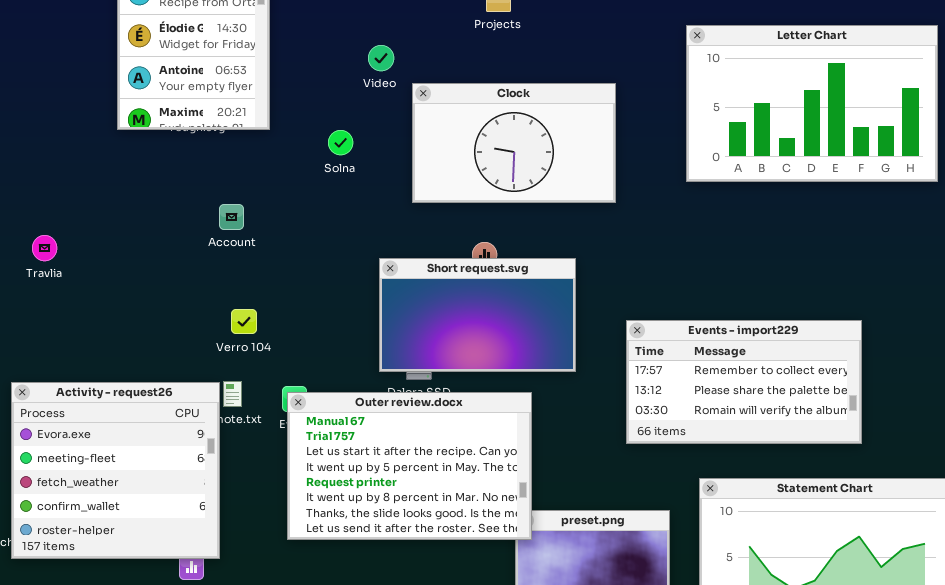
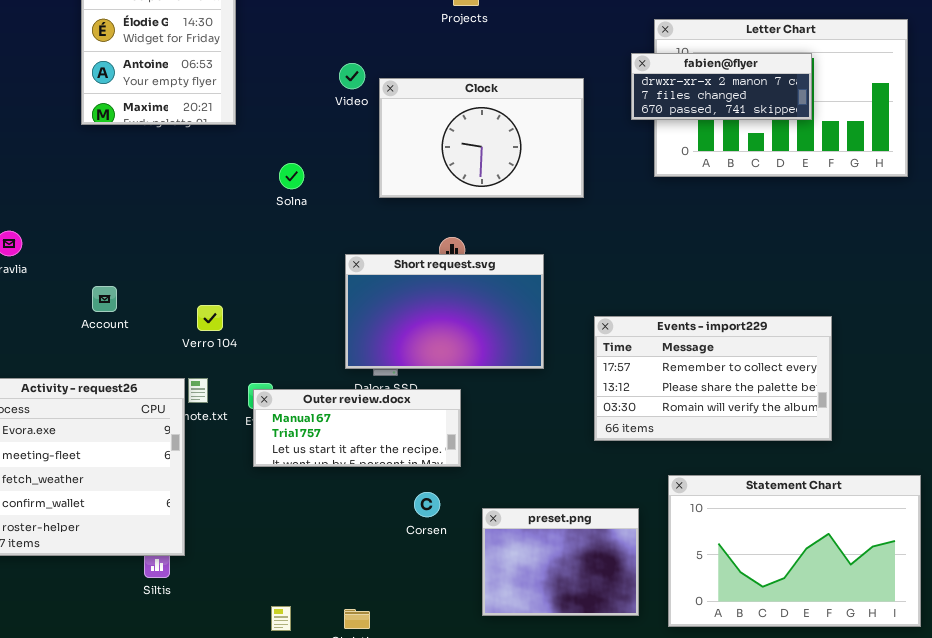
Video: [368,45,394,71] -> [339,63,365,89], moved
fabien@flyer: none -> [631,53,812,120], opened
Solna: [328,130,353,155] -> [279,163,304,189], moved
Account: [219,204,244,230] -> [92,286,117,312], moved
Outer review.docx: [287,392,532,540] -> [253,389,461,467], resized

